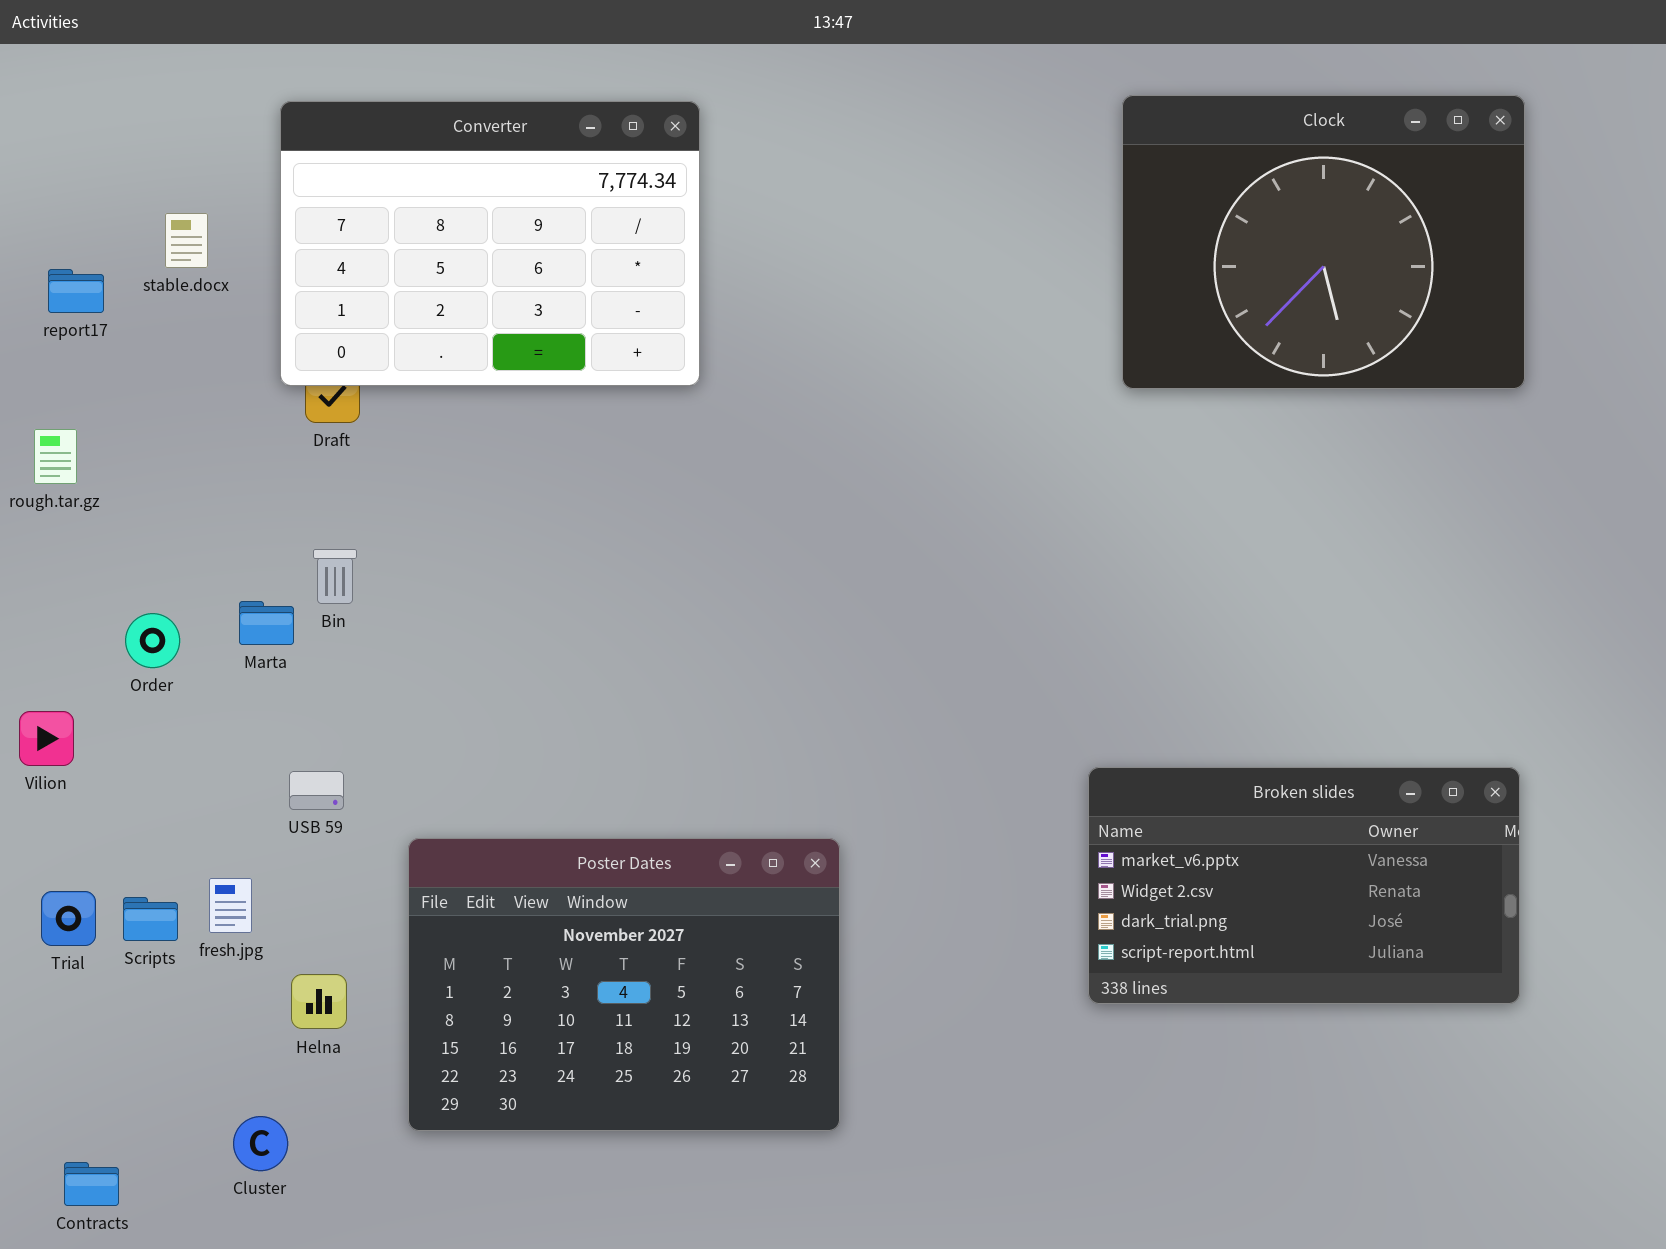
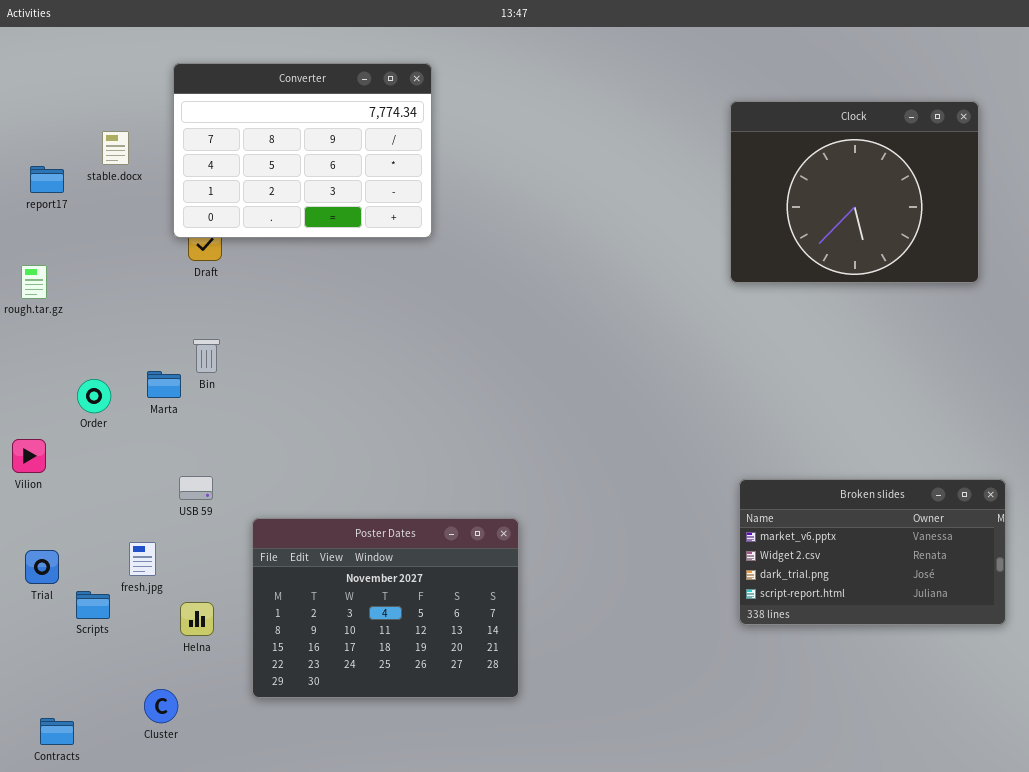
Clock: [1122,95,1525,389] -> [730,101,979,283], moved
Broken slides: [1088,767,1520,1004] -> [739,479,1006,625], moved
Scripts: [123,897,178,941] -> [76,591,110,619], moved

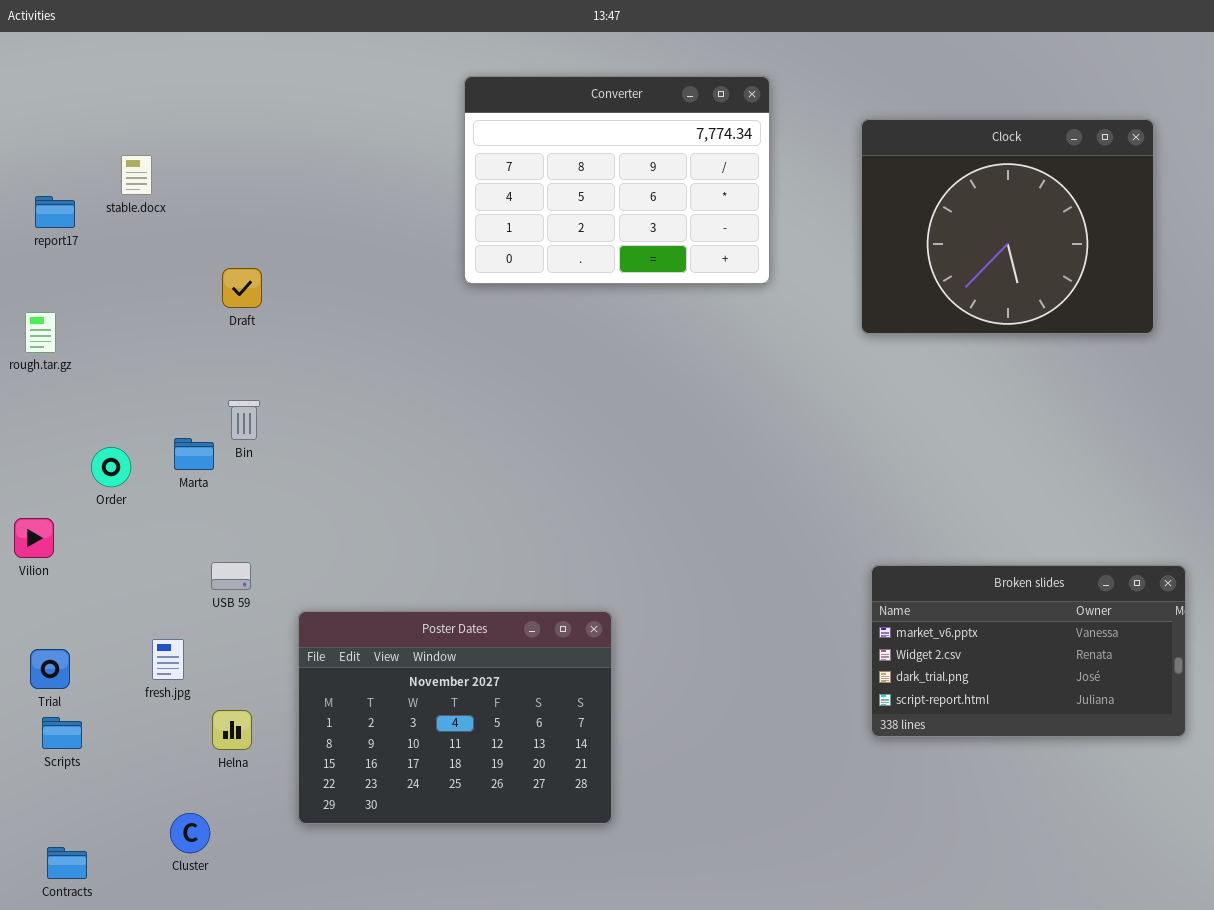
Converter: [173,63,432,238] -> [464,76,770,284], moved
Scripts: [76,591,110,619] -> [42,717,82,749], moved

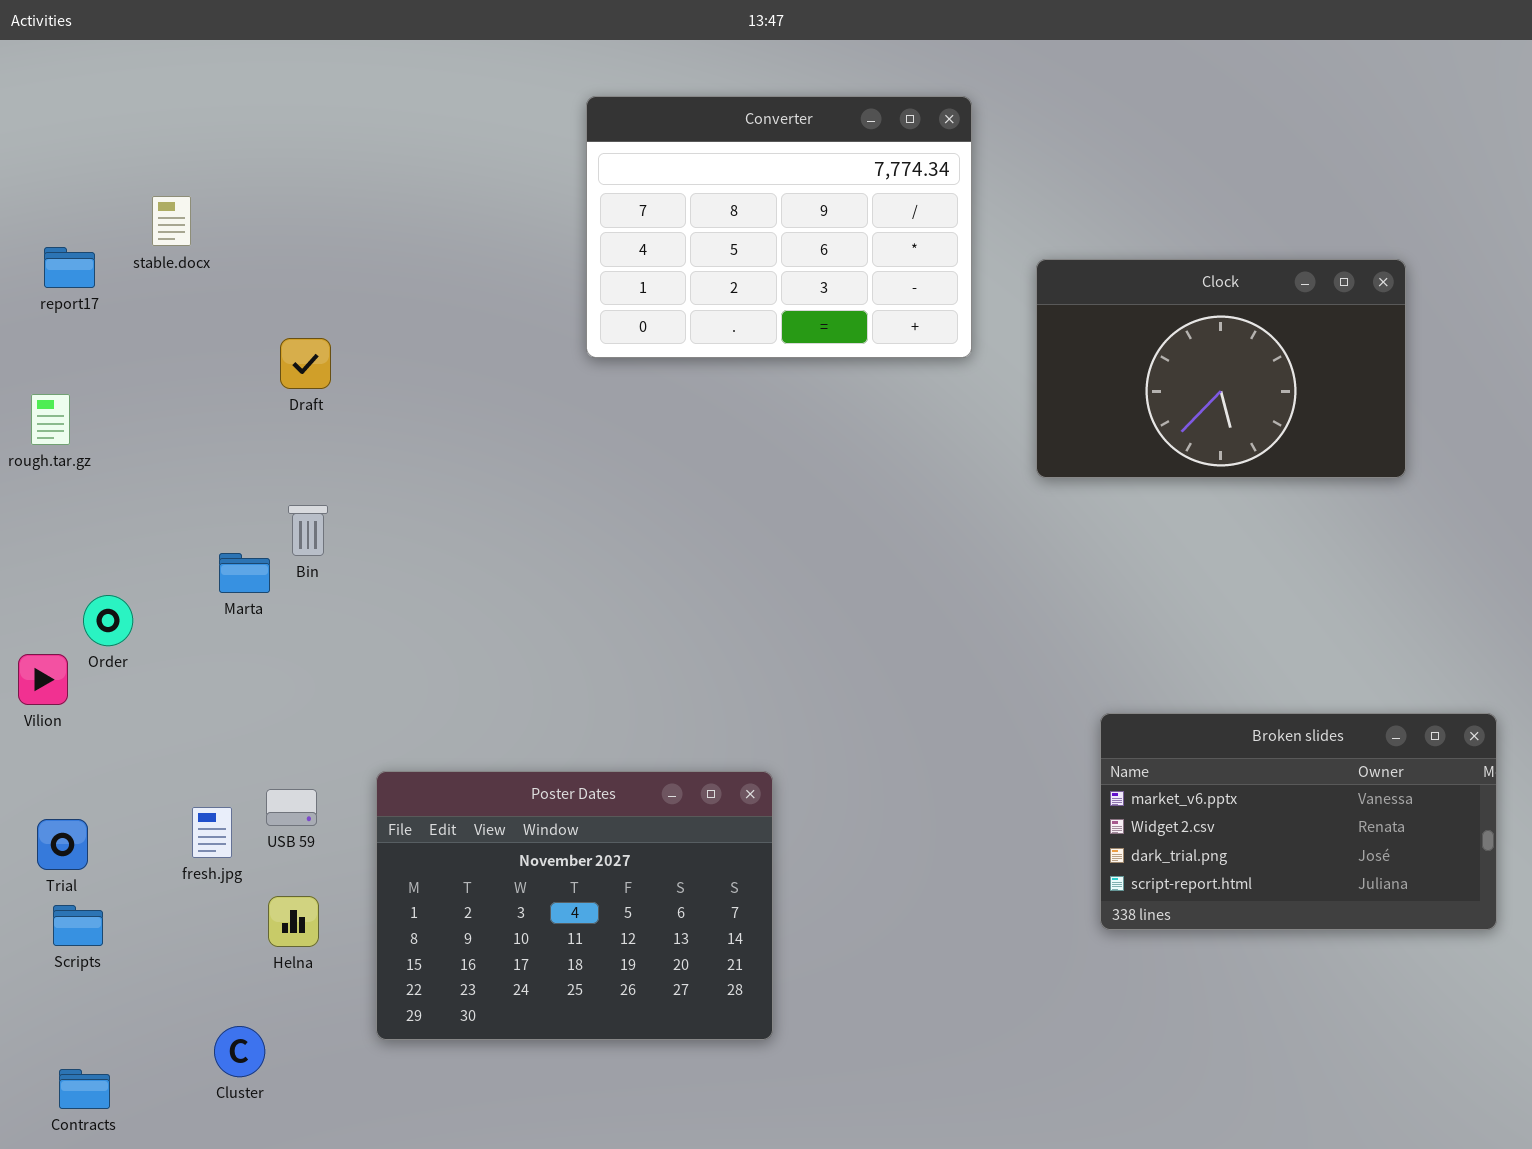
Clock: [861,119,1154,334] -> [1036,259,1406,478], moved, resized
Order: [91,447,131,487] -> [83,595,133,646], moved
USB 59: [211,562,251,590] -> [266,789,317,826], moved

